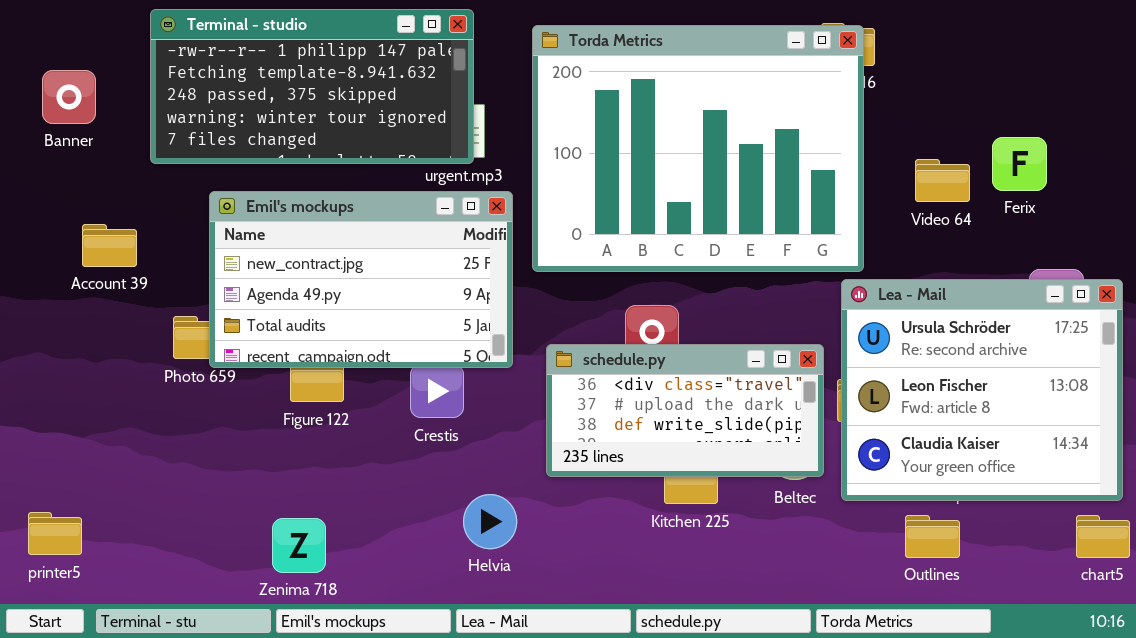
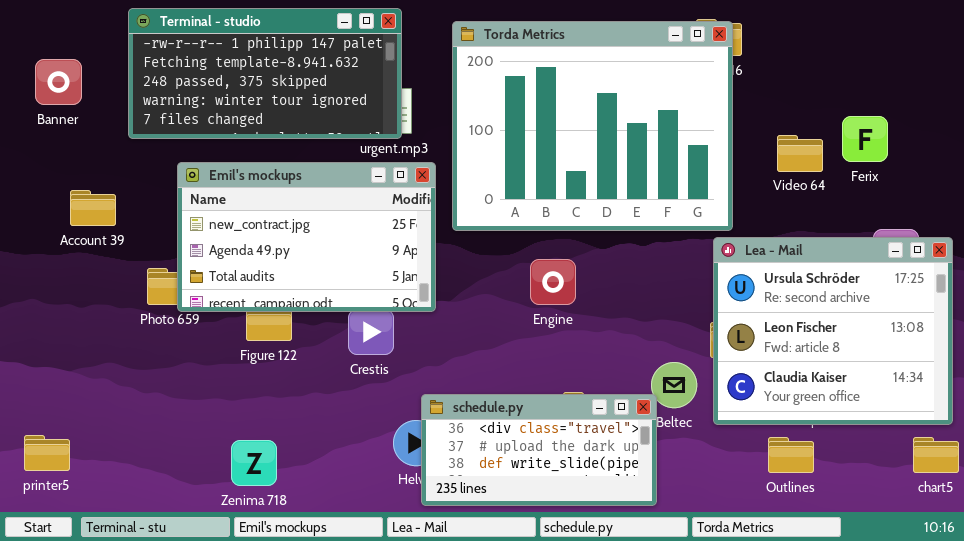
schedule.py: [546,344,824,477] -> [421,394,657,506], moved

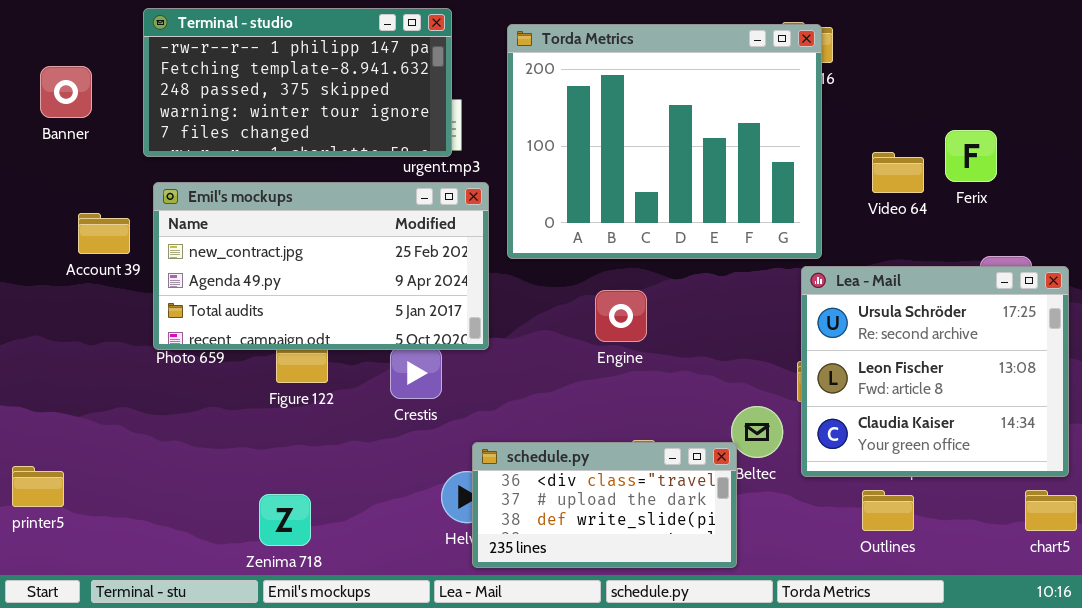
Emil's mockups: [177,162,436,312] -> [153,182,489,350], resized
printer5: [24,435,70,471] -> [12,466,64,507], moved

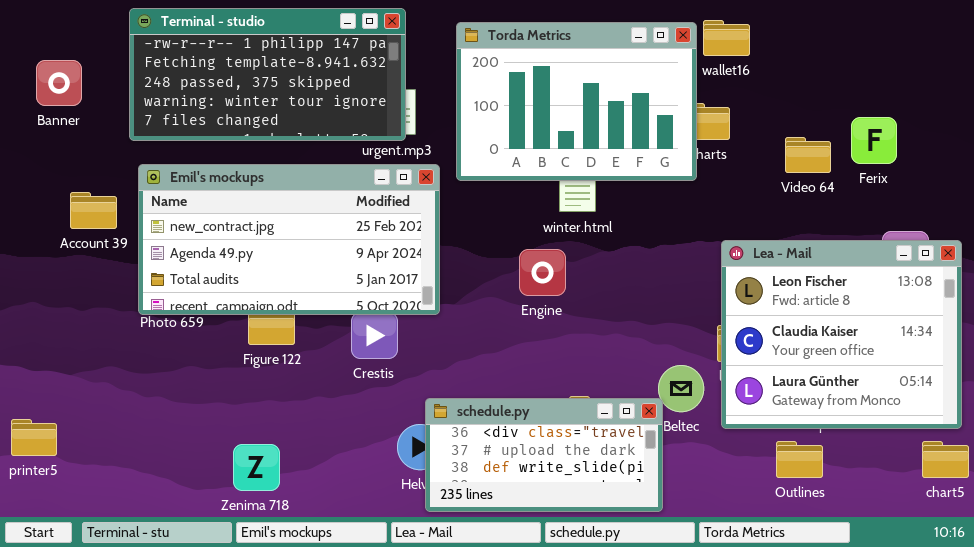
Torda Metrics: [507,24,822,259] -> [456,22,697,181], resized
Lea - Mail: [801,266,1069,477] -> [721,240,962,429], scrolled down 1 row
Engine: [595,290,647,342] -> [519,249,566,296], moved

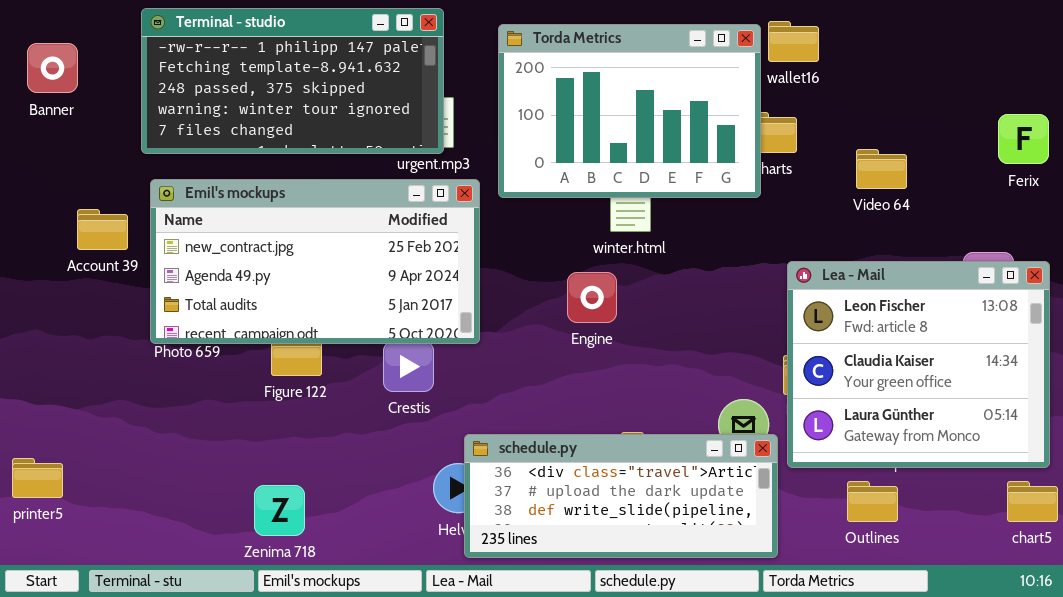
Banner: [36,60,82,106] -> [27,43,78,93], moved
Ferix: [851,117,897,164] -> [998,114,1049,164], moved
schedule.py: [425,398,663,512] -> [464,434,778,558], resized

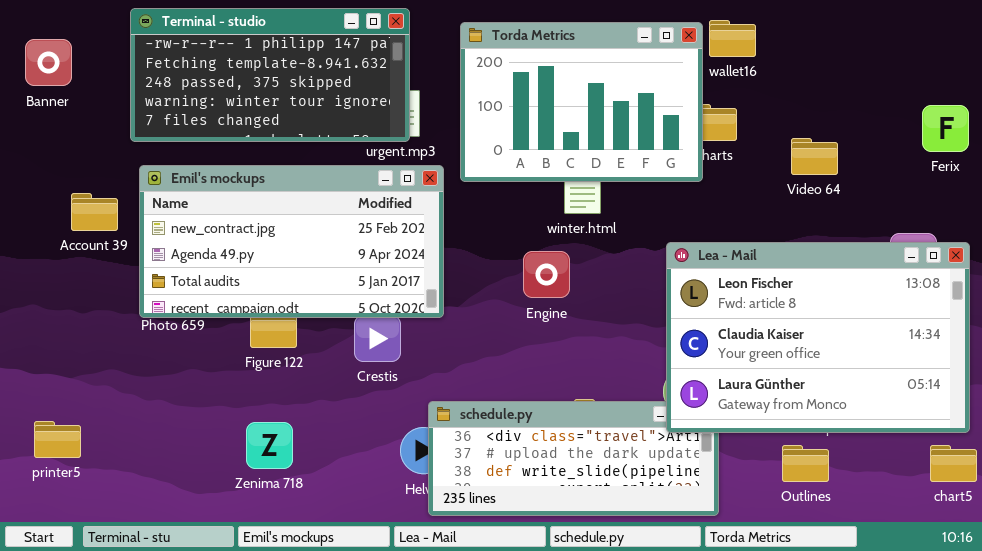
Lea - Mail: [787,261,1050,468] -> [666,242,970,433], resized
printer5: [12,458,63,498] -> [34,421,81,458], moved
Zenima 718: [254,485,305,536] -> [246,422,293,469], moved

